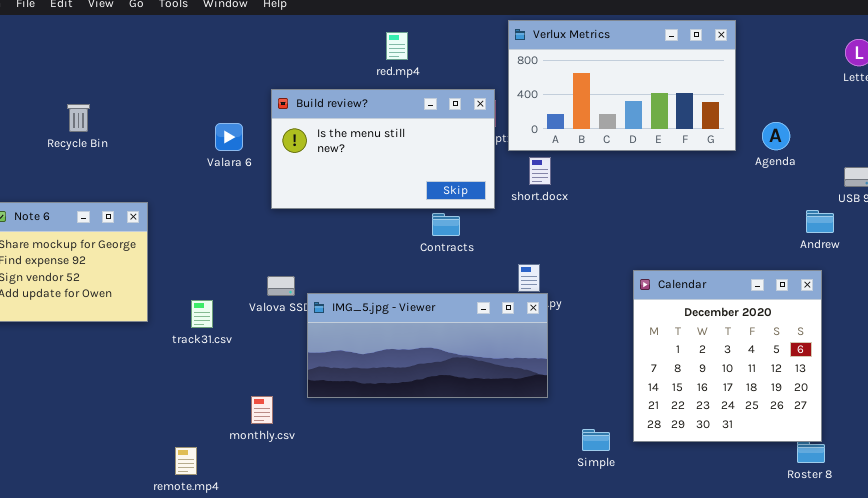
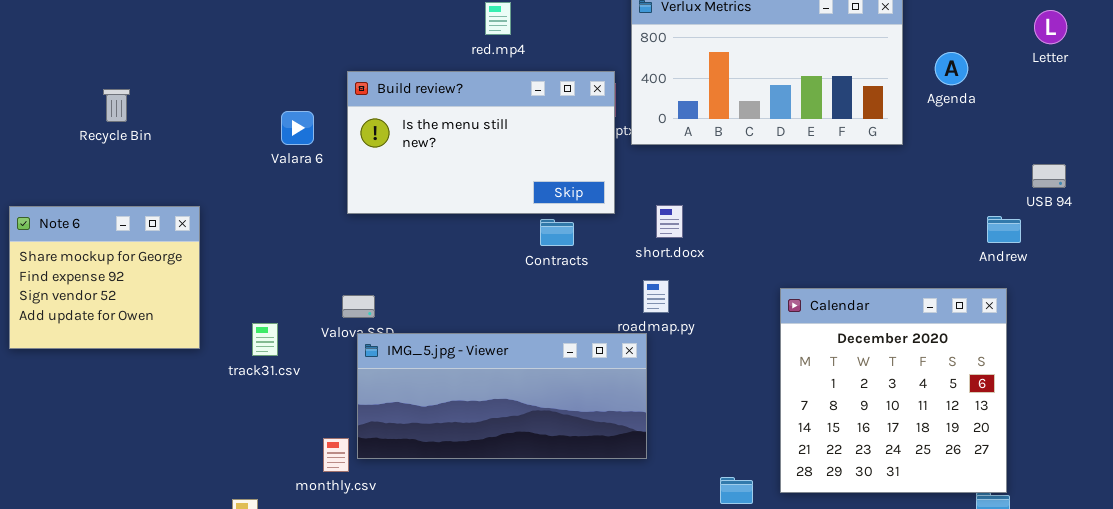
Agenda: [762,122,790,150] -> [935,52,968,85], moved
short.docx: [529,157,551,185] -> [656,205,683,238], moved
IMG_5.jpg - Viewer: [307,293,548,398] -> [357,333,647,459], moved

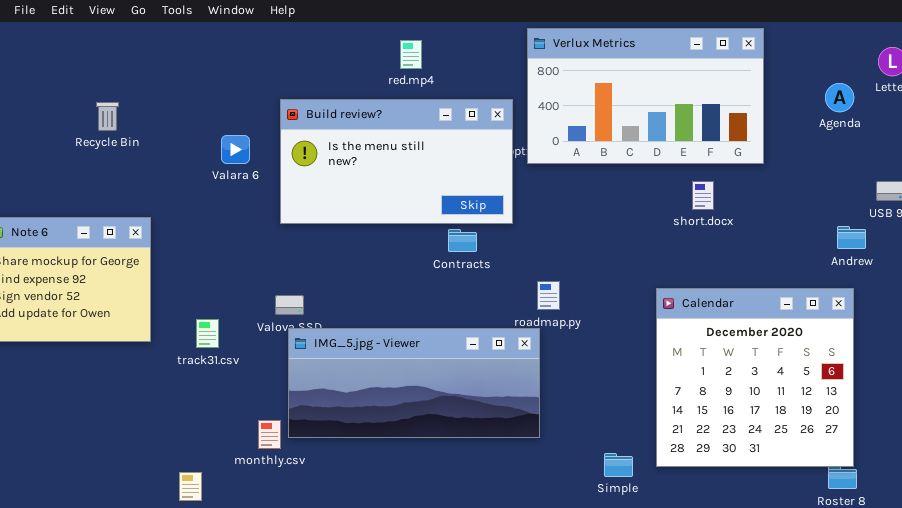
Agenda: [935,52,968,85] -> [825,83,854,112], moved
Recycle Bin: [103,89,130,122] -> [96,102,119,131], moved
short.docx: [656,205,683,238] -> [692,181,714,210], moved

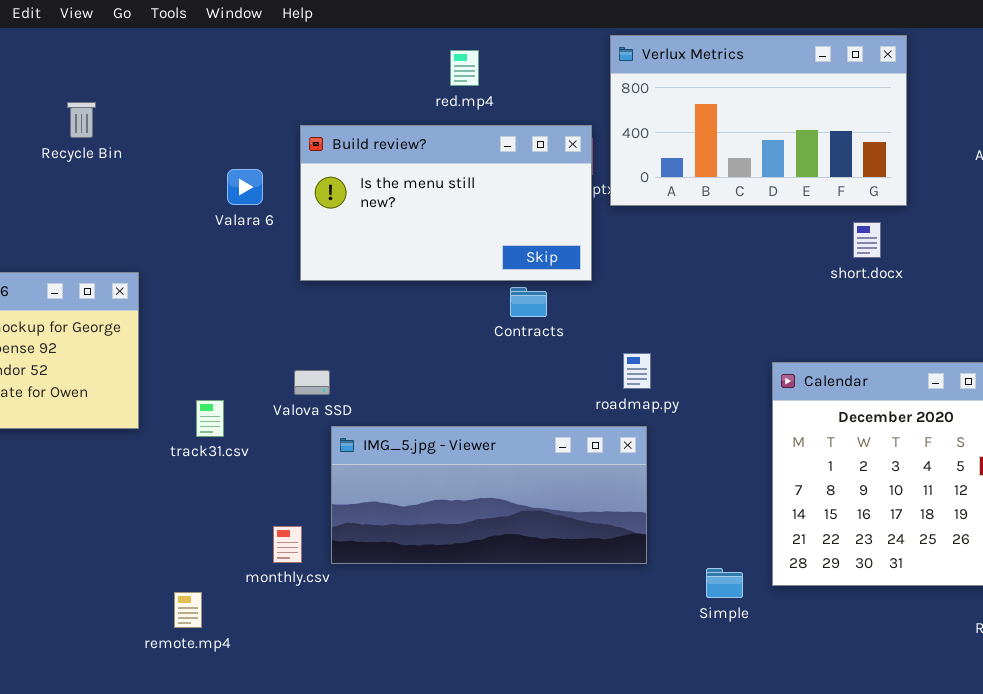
Recycle Bin: [96,102,119,131] -> [67,102,96,138], moved
short.docx: [692,181,714,210] -> [853,222,881,258], moved
IMG_5.jpg - Viewer: [288,328,540,438] -> [331,426,647,564], moved

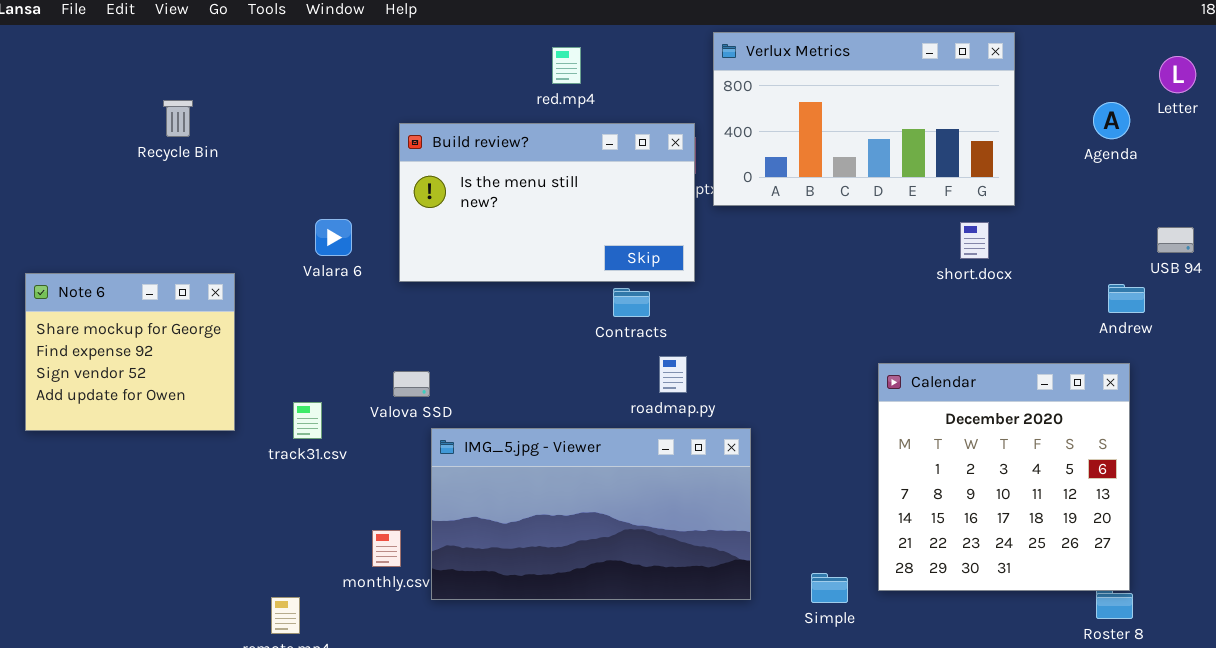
Valara 6: [227,169,263,205] -> [315,219,352,256], moved
roadmap.py: [623,353,651,389] -> [659,356,687,393], moved
IMG_5.jpg - Viewer: [331,426,647,564] -> [431,428,751,600], resized

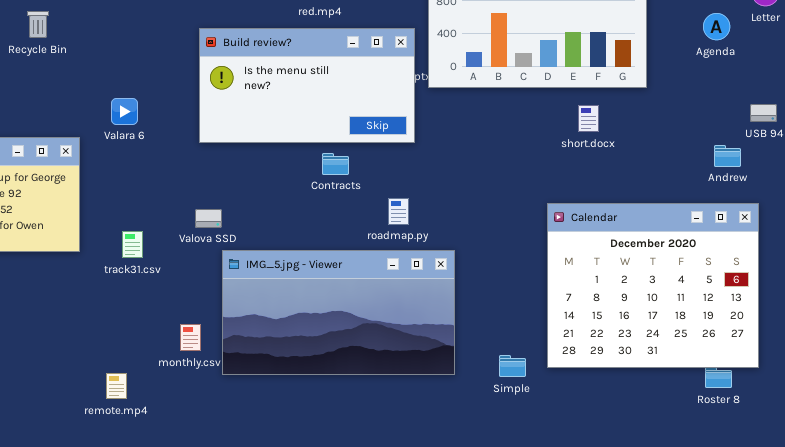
Valara 6: [315,219,352,256] -> [111,98,138,125], moved
short.docx: [960,222,989,259] -> [578,105,599,132], moved
Contracts: [613,288,650,317] -> [322,153,349,175], moved
Calendar: [878,363,1130,591] -> [547,203,759,368], resized

